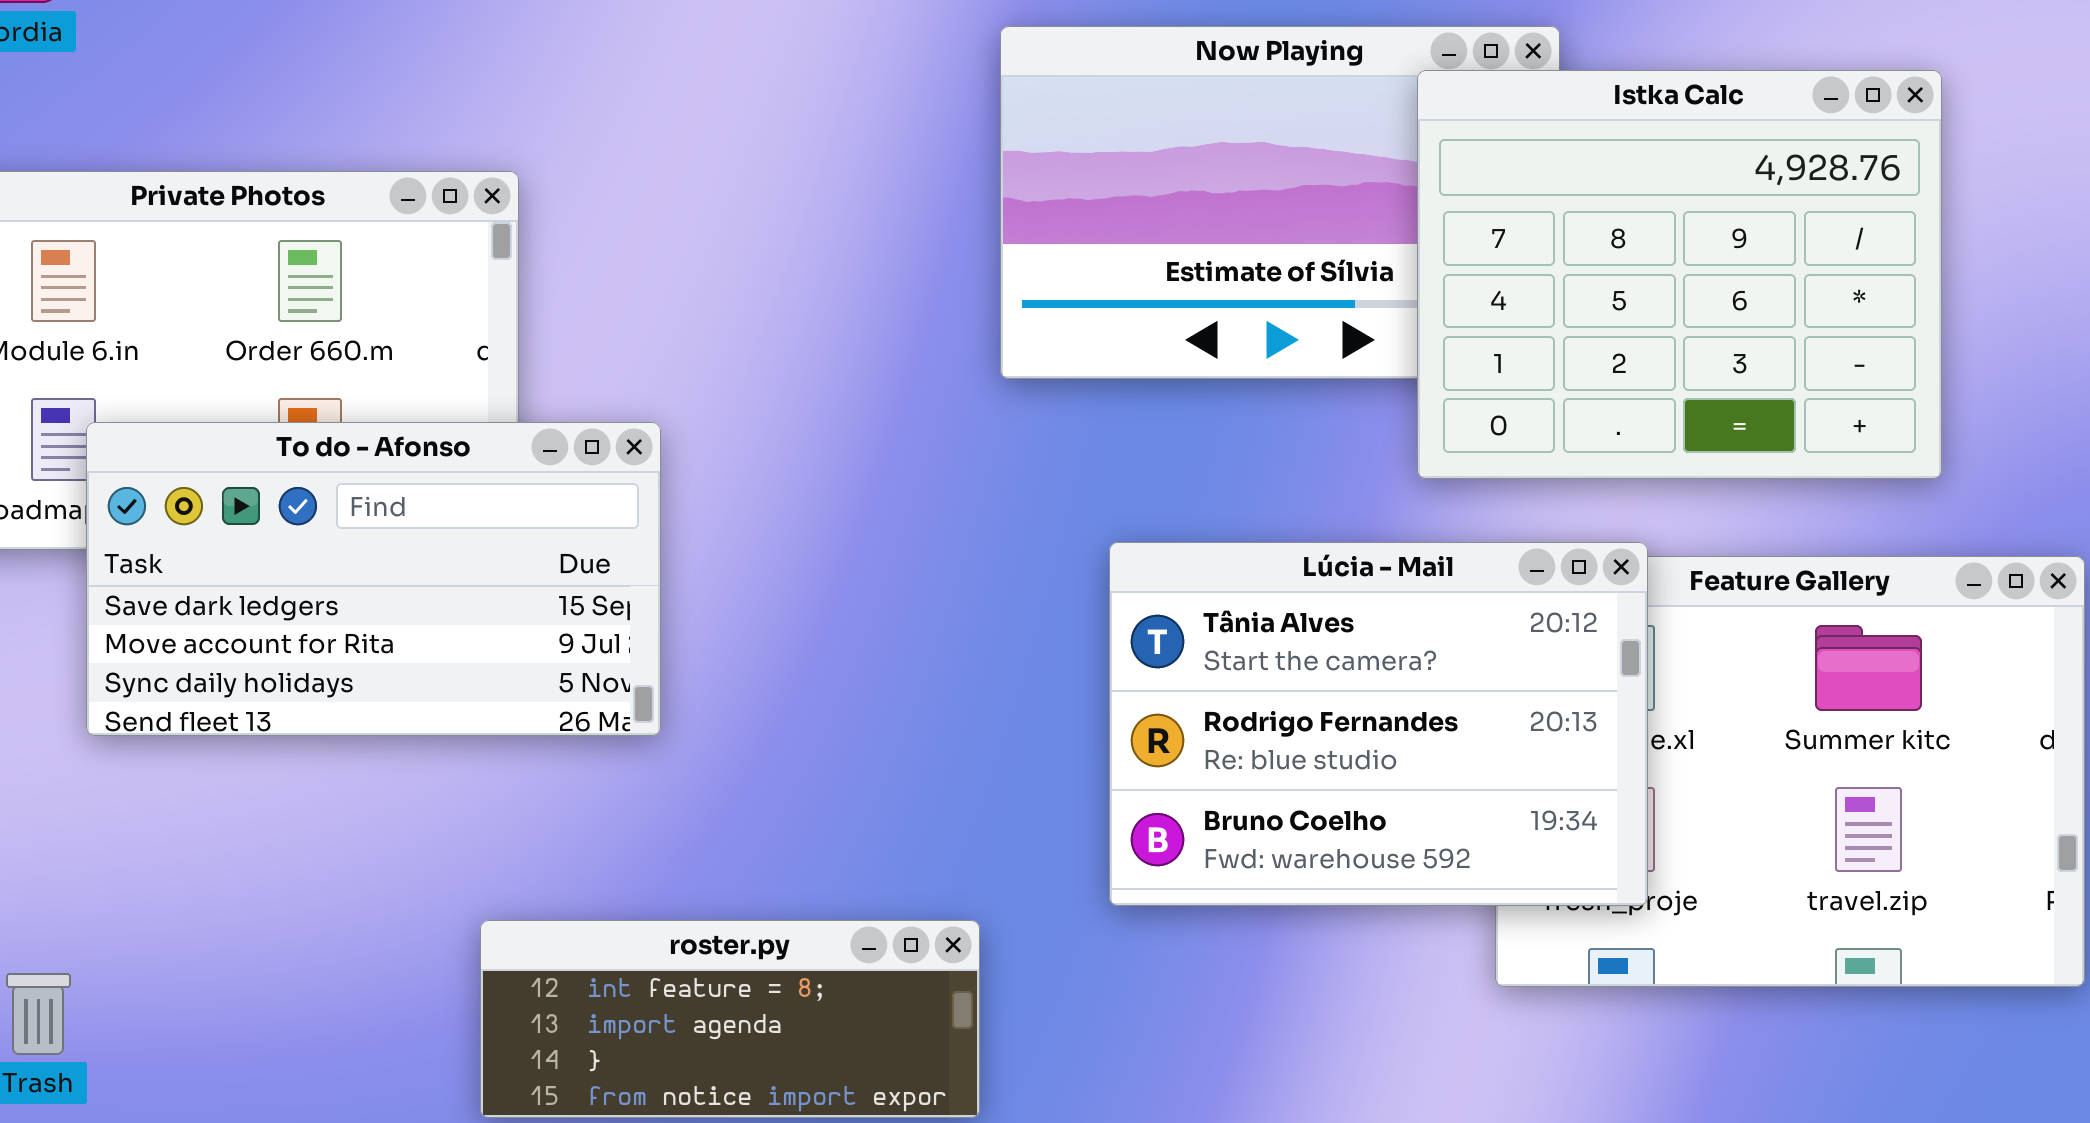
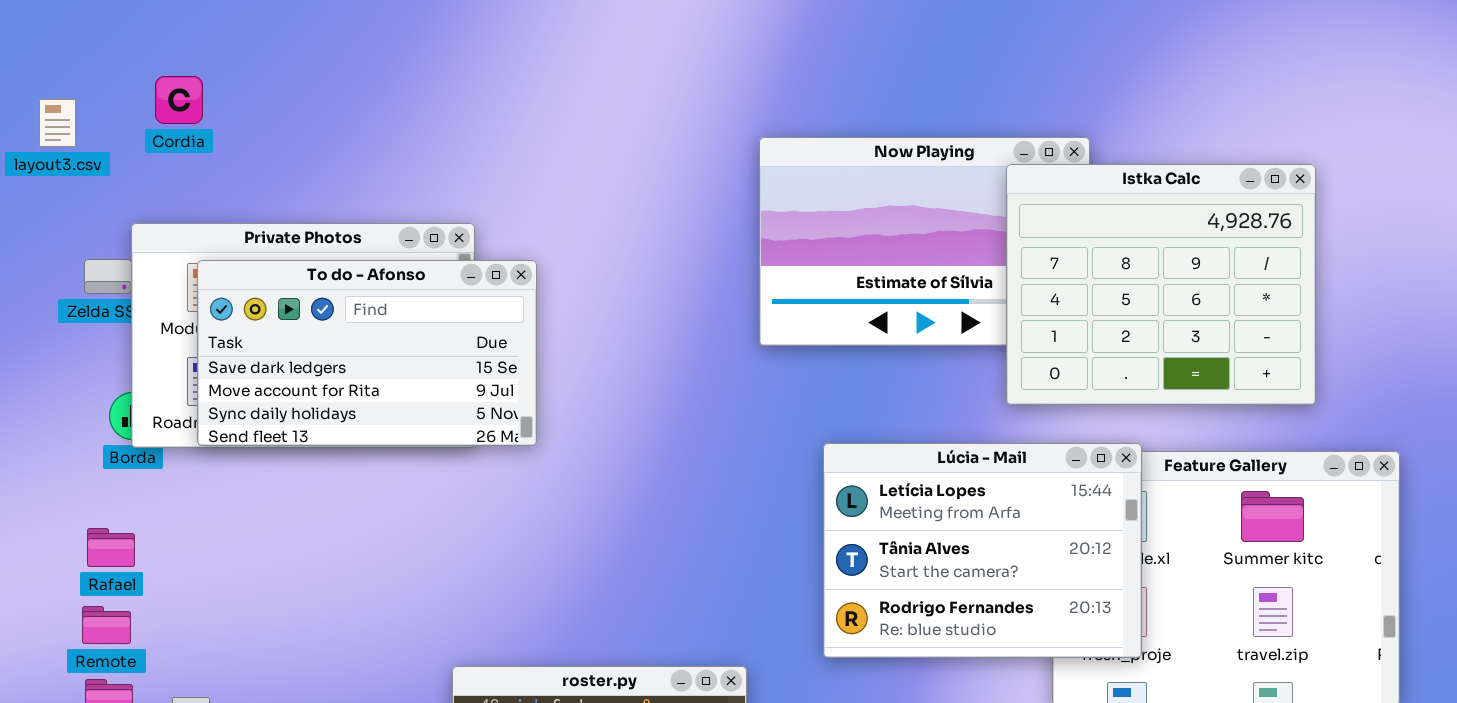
To do - Afonso: [86,422,661,736] -> [197,260,537,446], moved
Lúcia - Mail: [1109,542,1648,906] -> [823,443,1142,658], scrolled up 1 row

